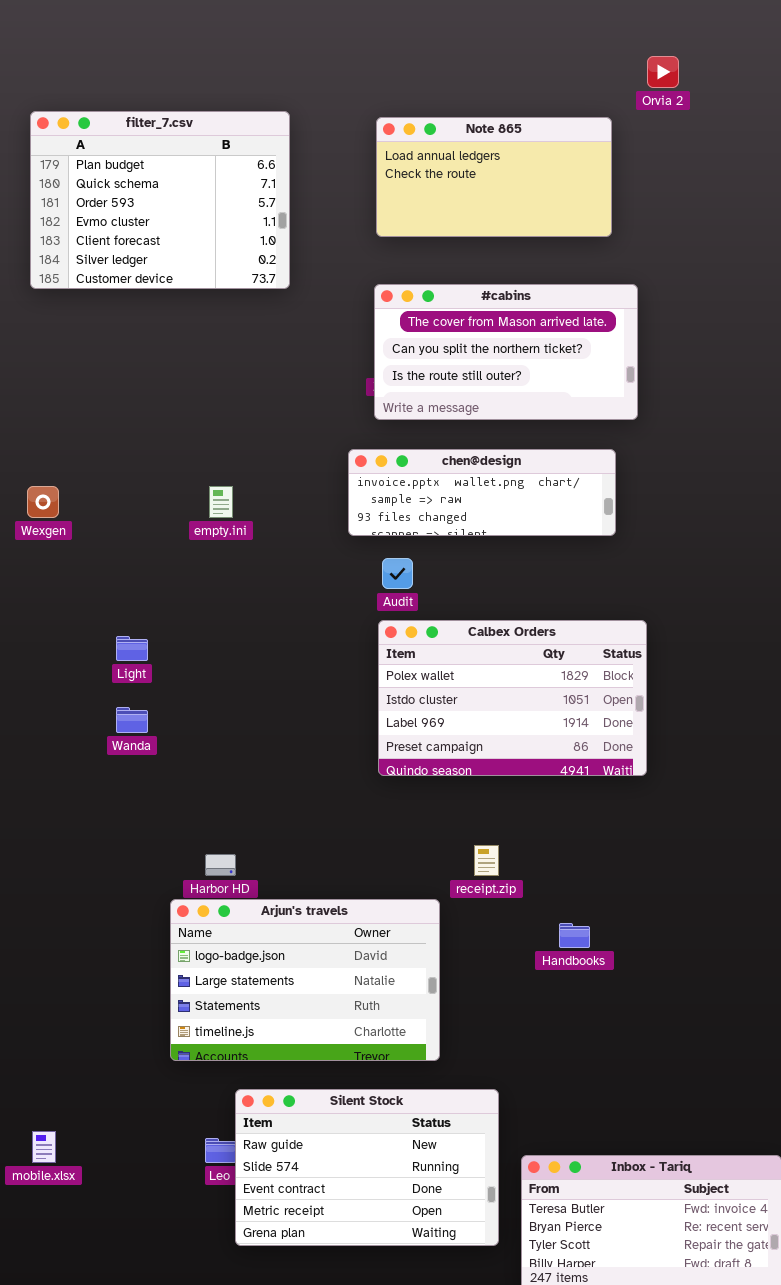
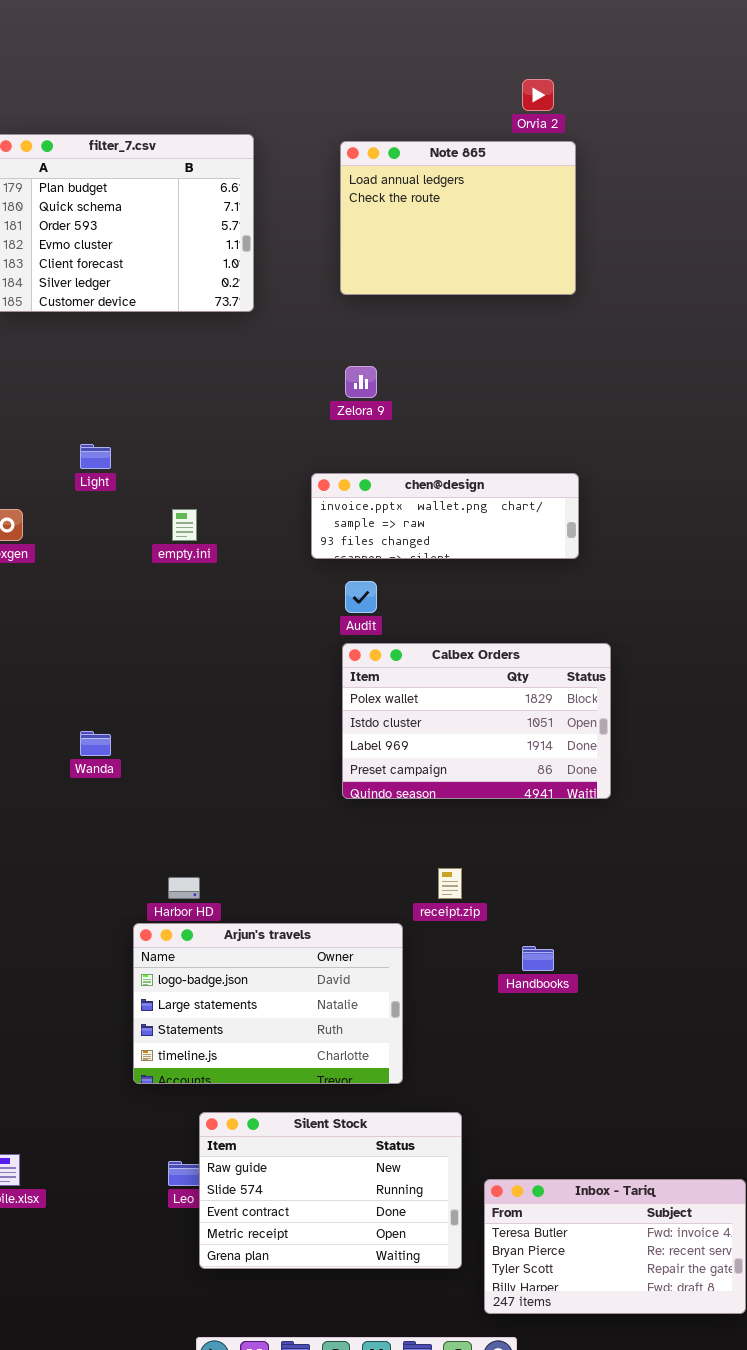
Orvia 2: [647,56,679,88] -> [522,79,554,111], moved
Note 865: [376,117,612,237] -> [340,141,576,295], resized
#cabins: [374,284,638,420] -> none, closed
Light: [116,636,148,661] -> [80,444,111,469], moved

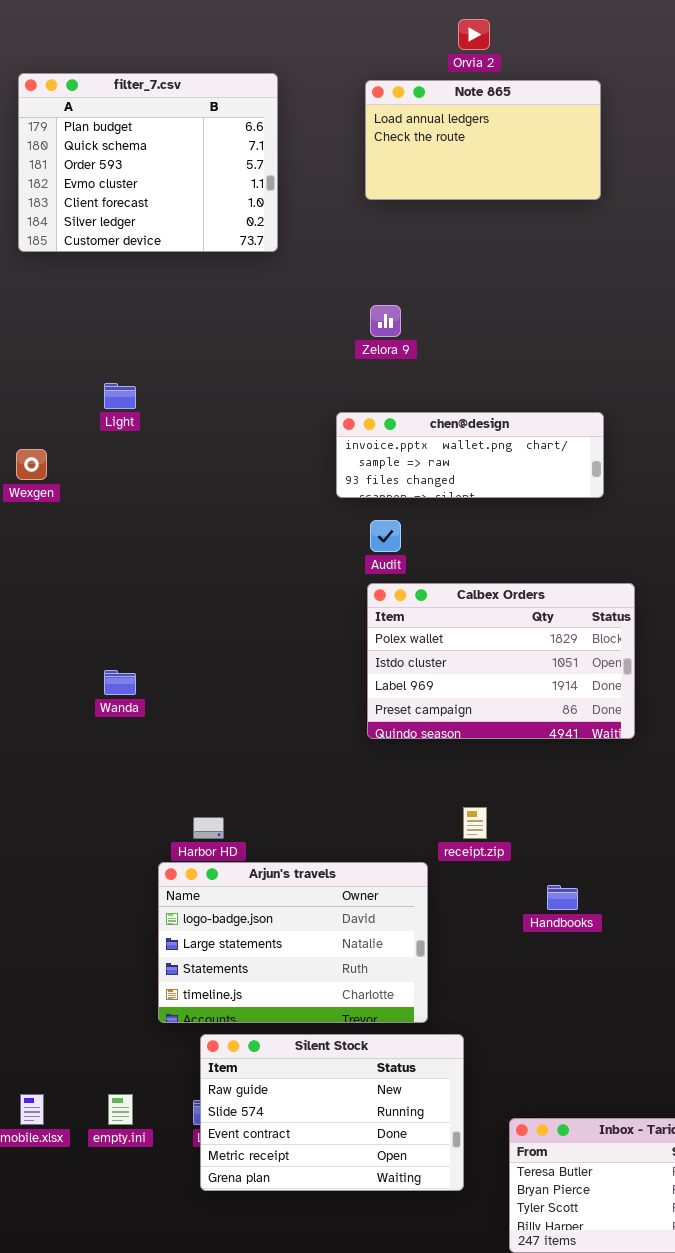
Orvia 2: [522,79,554,111] -> [458,19,490,50], moved
Note 865: [340,141,576,295] -> [365,80,601,200], resized
empty.ini: [172,509,197,541] -> [108,1094,133,1125], moved
Silent Stock: [199,1112,462,1269] -> [200,1034,464,1191], moved

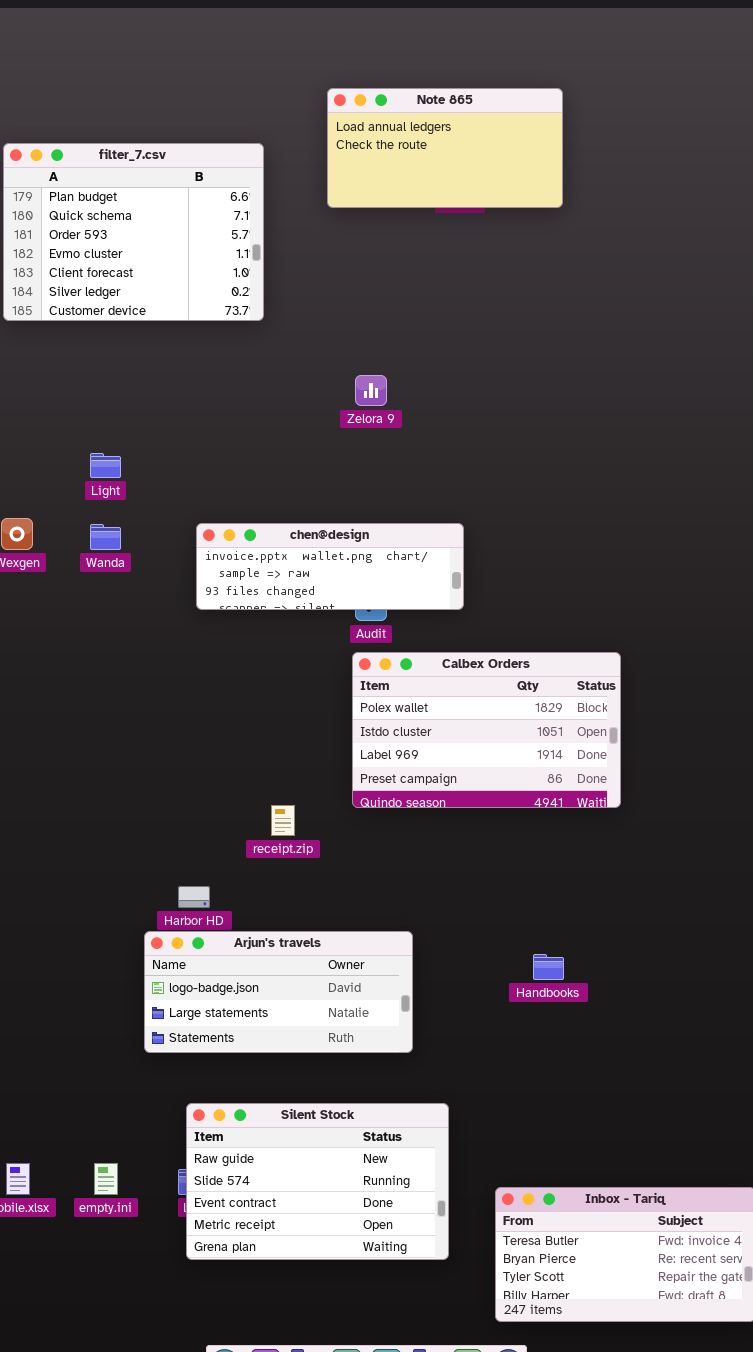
Note 865: [365,80,601,200] -> [327,88,563,208], moved
chen@design: [336,412,604,498] -> [196,523,464,610], moved
Wanda: [104,670,136,695] -> [90,524,121,550], moved
receipt.zip: [463,807,487,839] -> [271,805,295,836], moved
Arjun's travels: [158,862,428,1023] -> [144,931,413,1053], resized

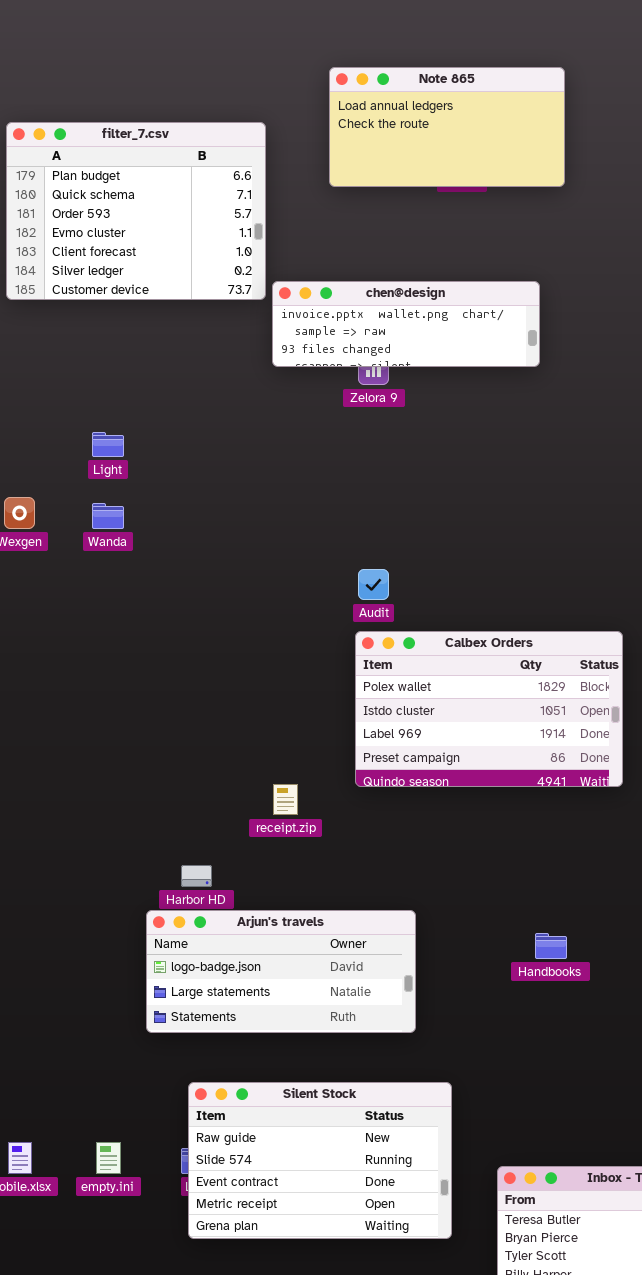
chen@design: [196,523,464,610] -> [272,281,540,367], moved

